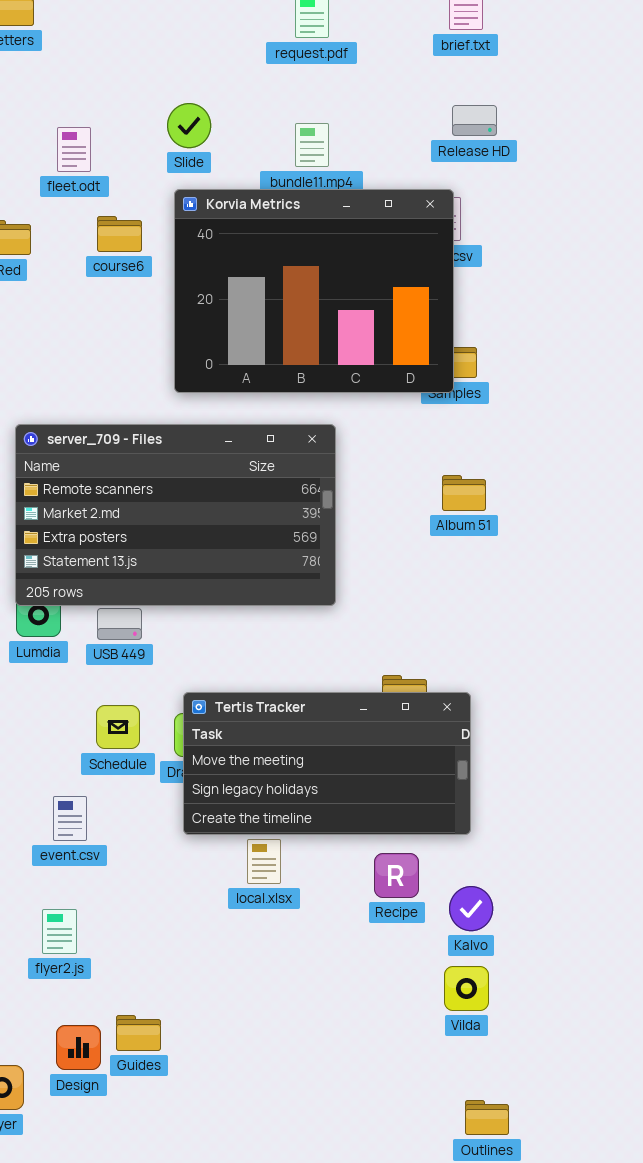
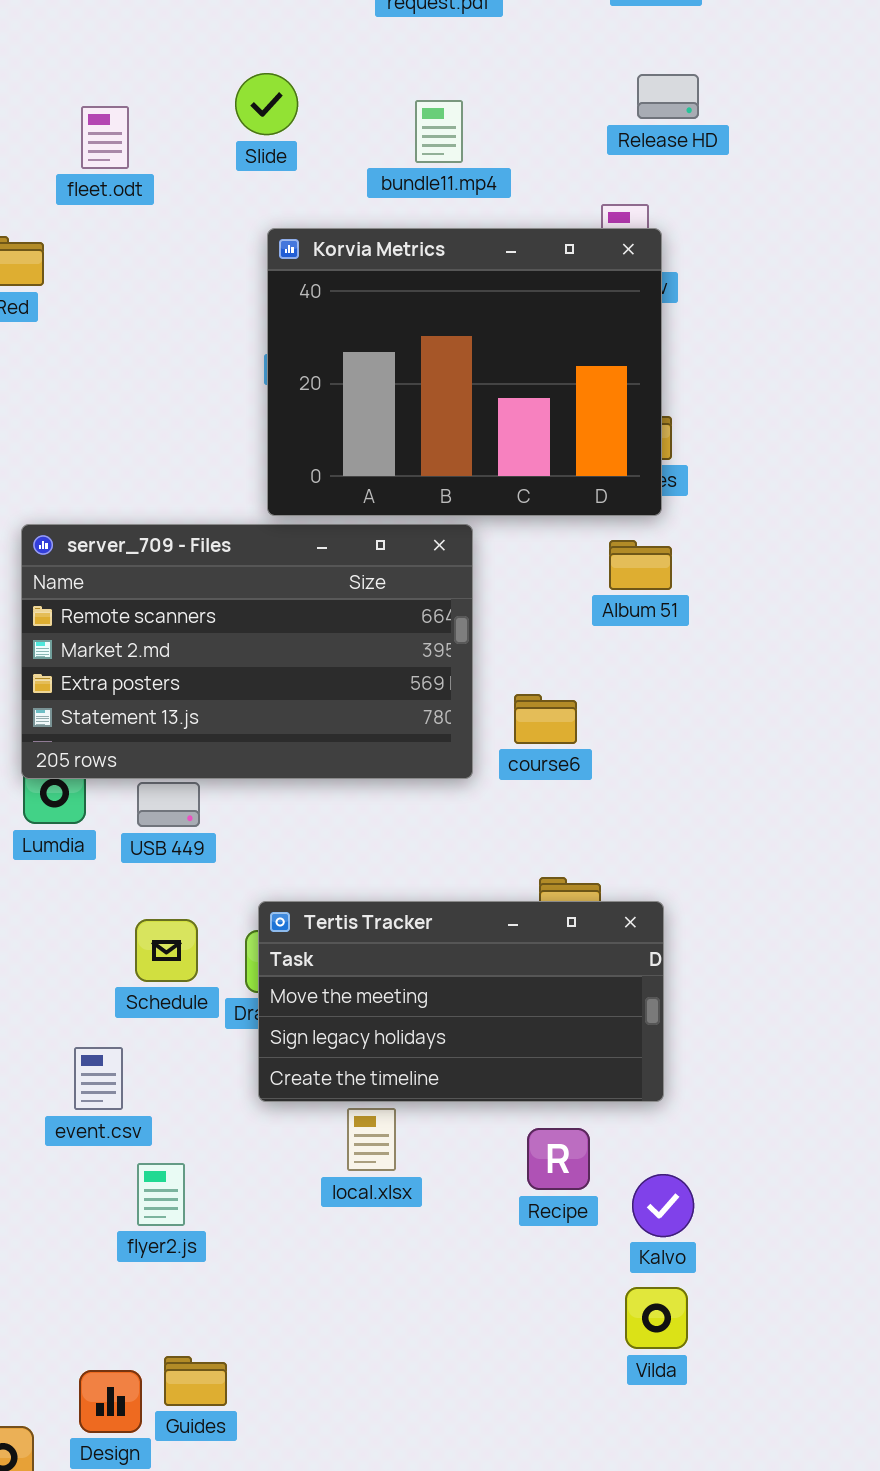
Korvia Metrics: [174,189,454,393] -> [267,228,662,516], moved
course6: [97,216,142,252] -> [514,694,577,744], moved
Album 51: [442,475,486,511] -> [609,540,672,590], moved
flyer2.js: [42,909,77,954] -> [137,1163,185,1226], moved

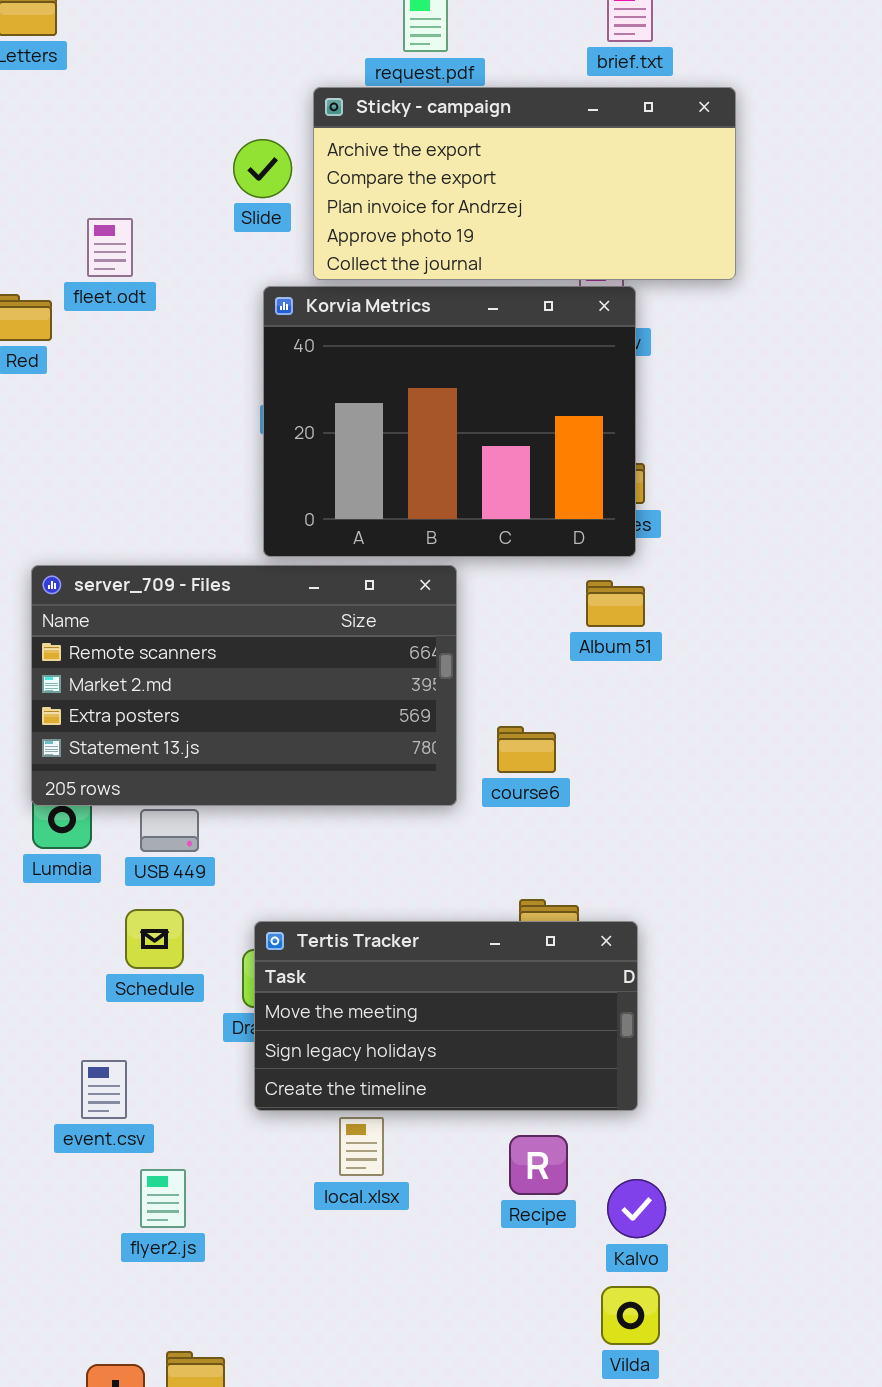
Sticky - campaign: none -> [313,87,736,280], opened
fleet.odt: [81,106,129,169] -> [87,218,133,277], moved
Schedule: [135,919,198,982] -> [125,909,184,969], moved

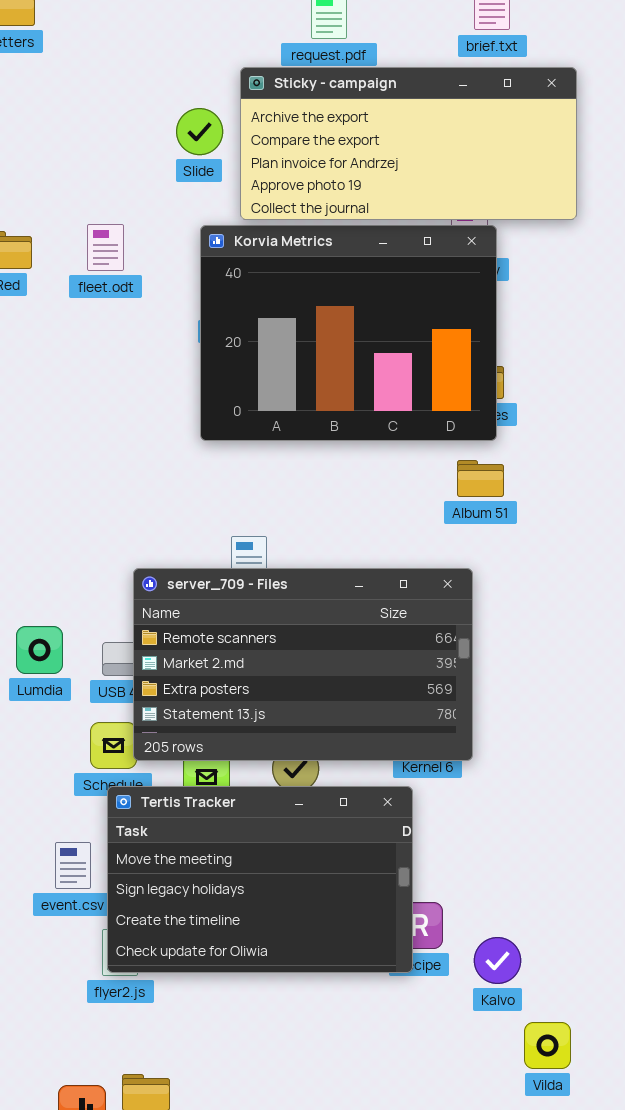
fleet.odt: [87,218,133,277] -> [87,224,124,271], moved
server_709 - Files: [31,565,457,806] -> [133,568,473,761], moved
Tertis Tracker: [254,921,638,1111] -> [107,786,413,973], moved, resized
Vilda: [601,1286,660,1345] -> [524,1022,571,1069], moved

